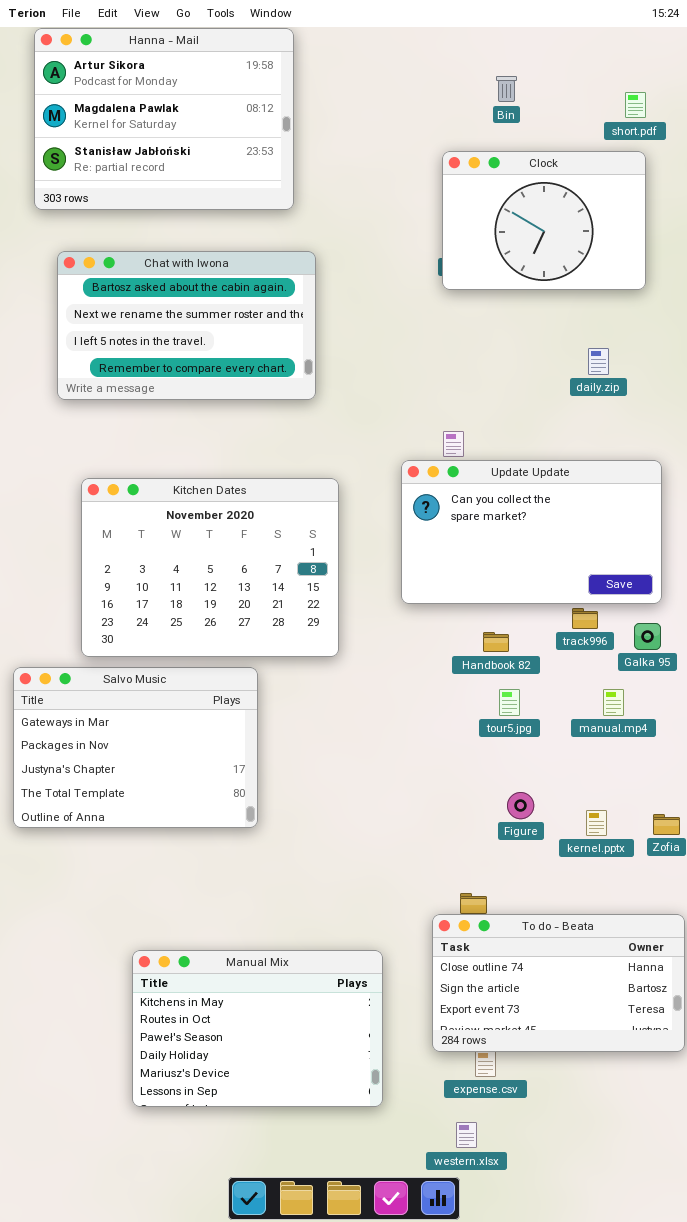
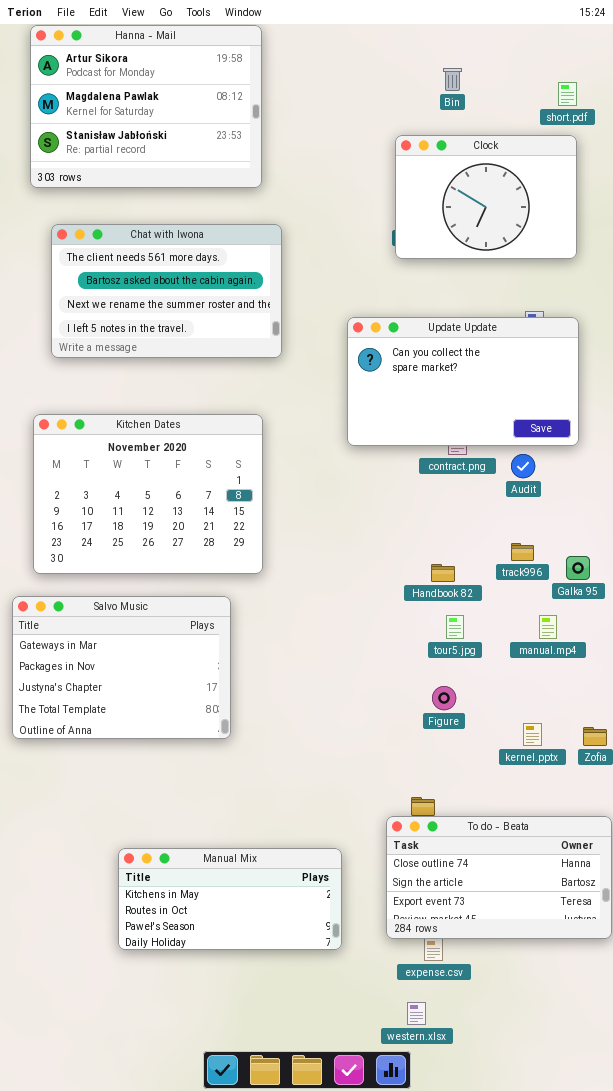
Chat with Iwona: [57,251,316,400] -> [51,224,282,358], scrolled up 1 row
Update Update: [401,460,662,604] -> [347,317,579,446], moved
Kitchen Dates: [81,478,339,657] -> [33,414,263,574], moved
Figure: [507,792,534,819] -> [432,686,456,710], moved
Manual Mix: [132,950,383,1107] -> [118,848,342,950], resized

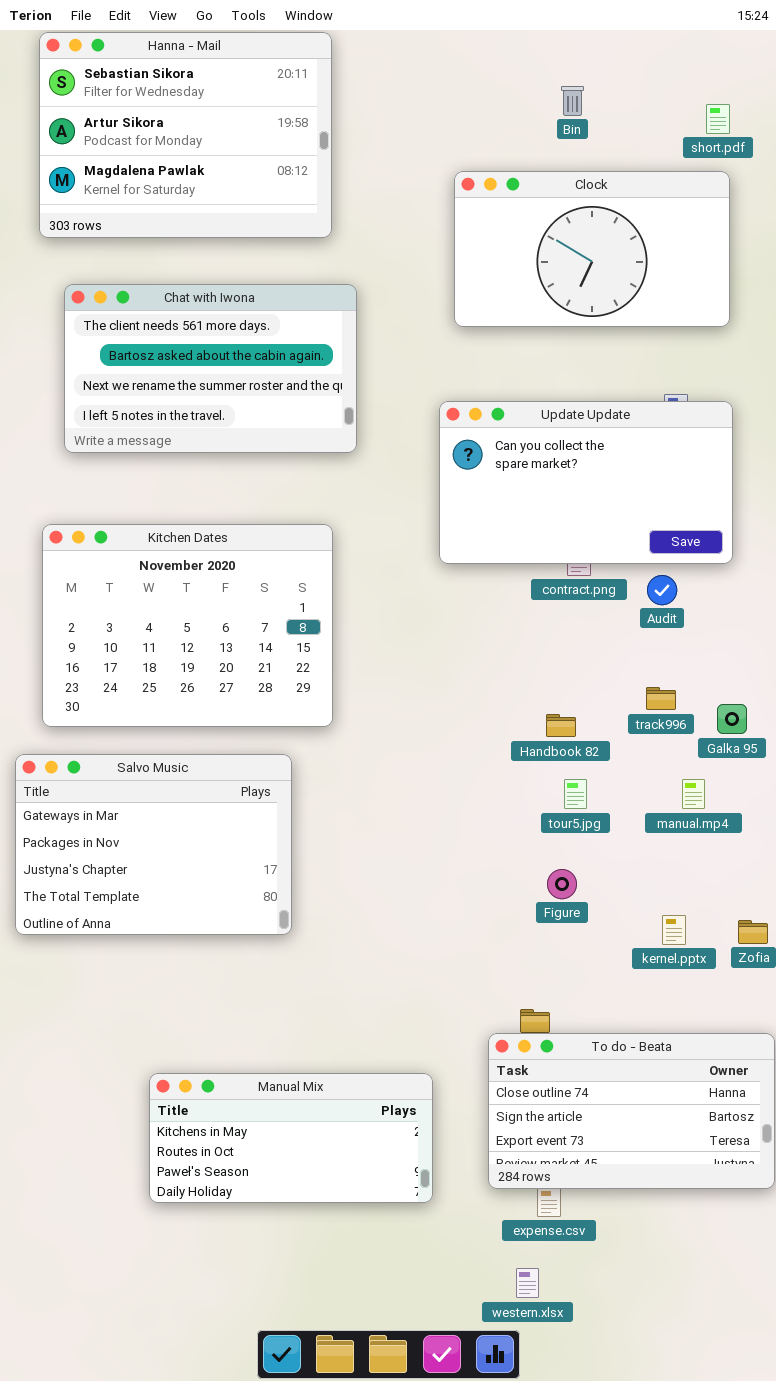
Hanna - Mail: [30,25,262,188] -> [39,32,332,238], scrolled up 1 row
Clock: [395,135,577,259] -> [454,171,730,327], resized

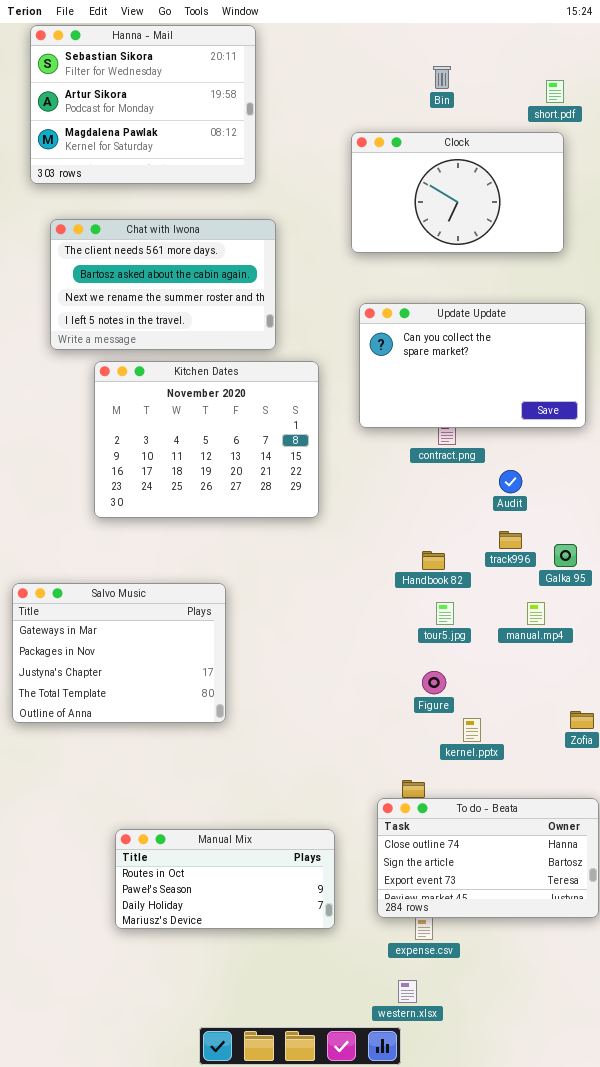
Update Update: [439,401,733,564] -> [359,303,586,428], moved
Kitchen Dates: [42,524,333,727] -> [94,361,319,518], moved
Audit: [647,575,677,605] -> [499,470,522,493], moved
kernel.pptx: [662,915,686,945] -> [463,718,481,742], moved
Manual Mix: [149,1073,433,1203] -> [115,829,335,929], scrolled down 1 row

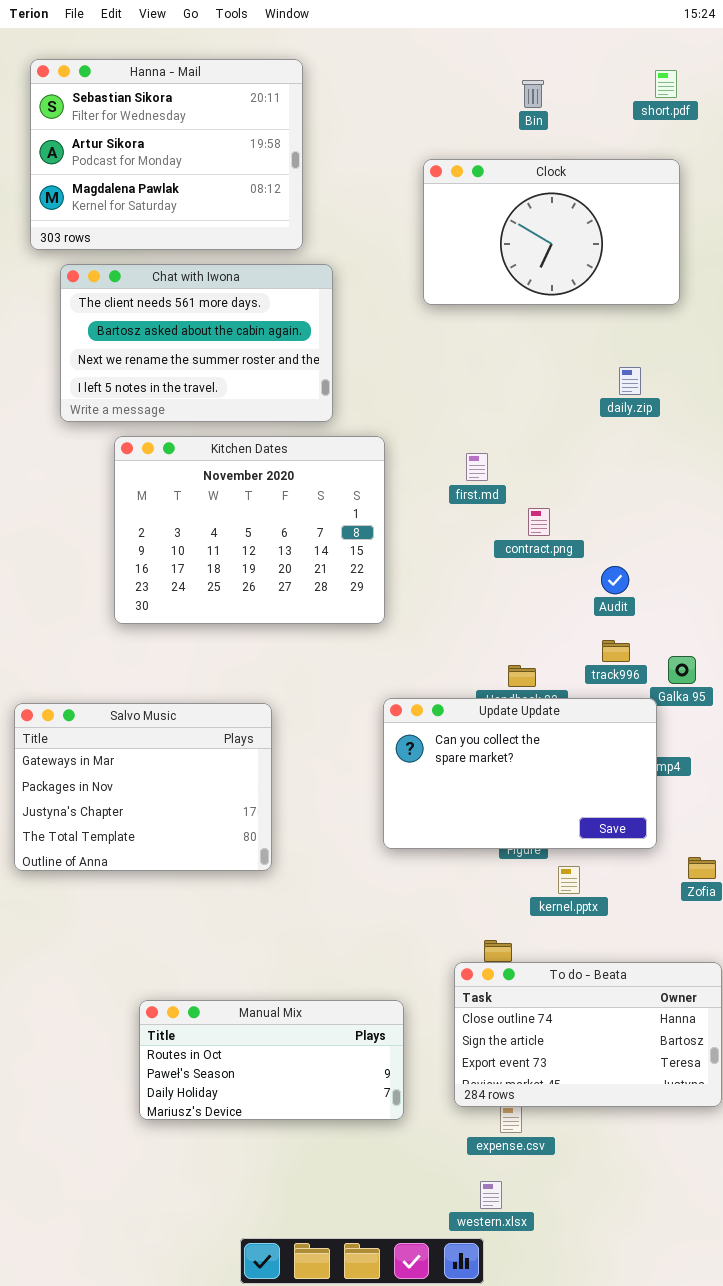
Hanna - Mail: [30,25,256,184] -> [30,59,303,250], moved
short.pdf: [546,80,564,103] -> [655,70,677,98], moved
Update Update: [359,303,586,428] -> [383,698,657,849], moved

